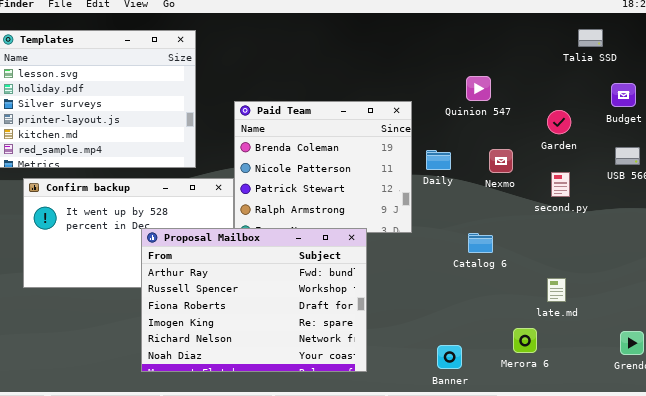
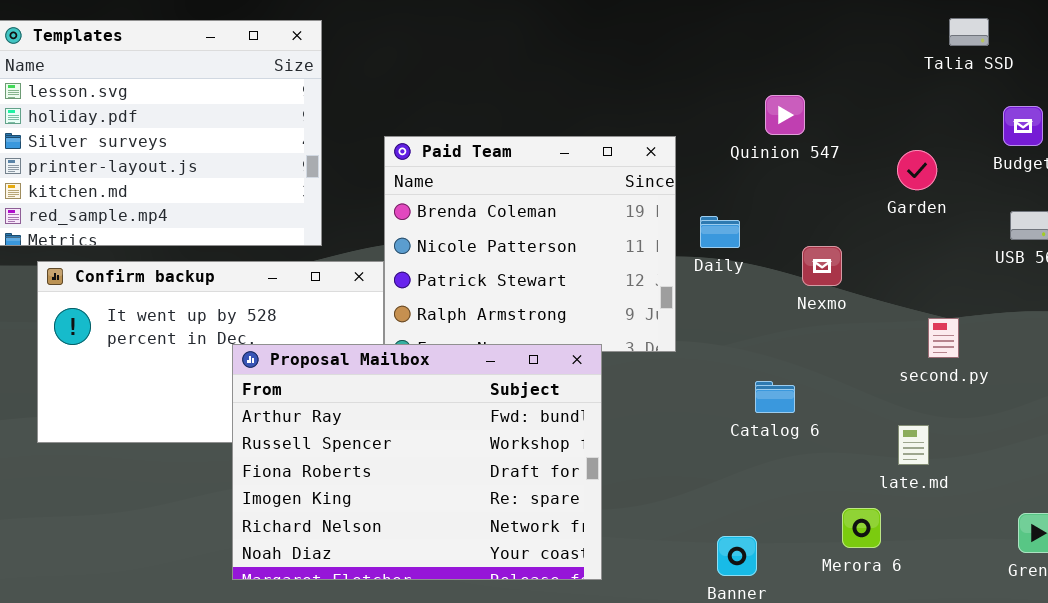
Nexmo: [489,149,513,173] -> [802,246,842,286], moved
second.py: [551,172,570,197] -> [928,318,959,358], moved
Catalog 6: [468,233,493,253] -> [755,381,795,413], moved

